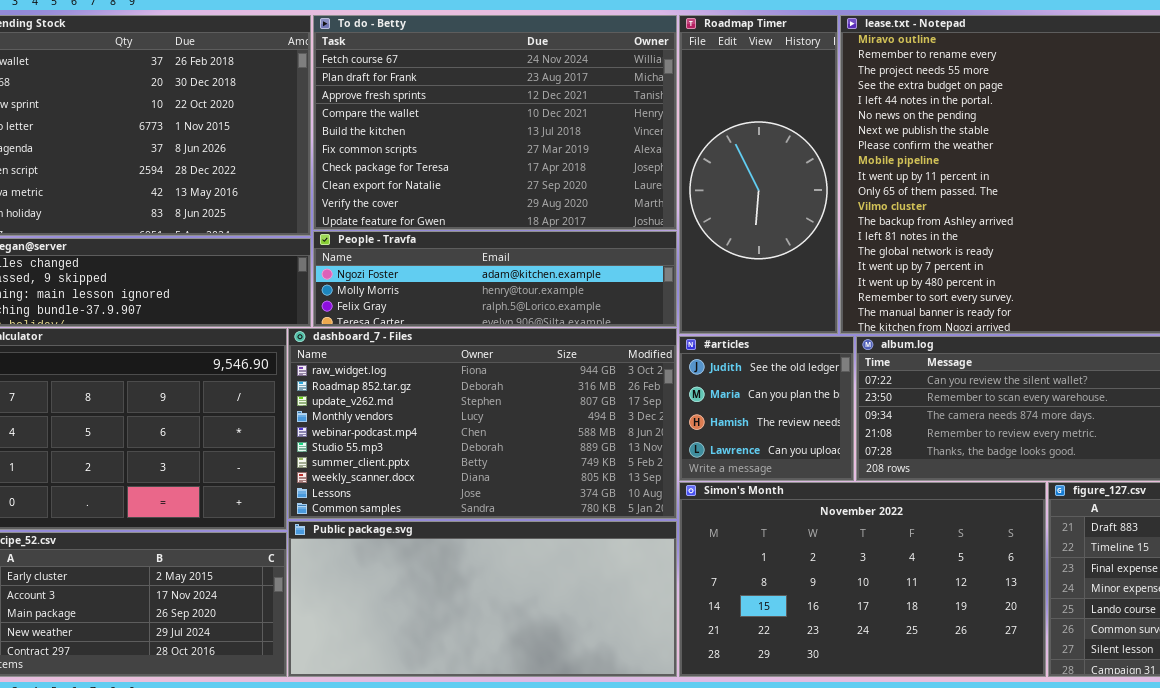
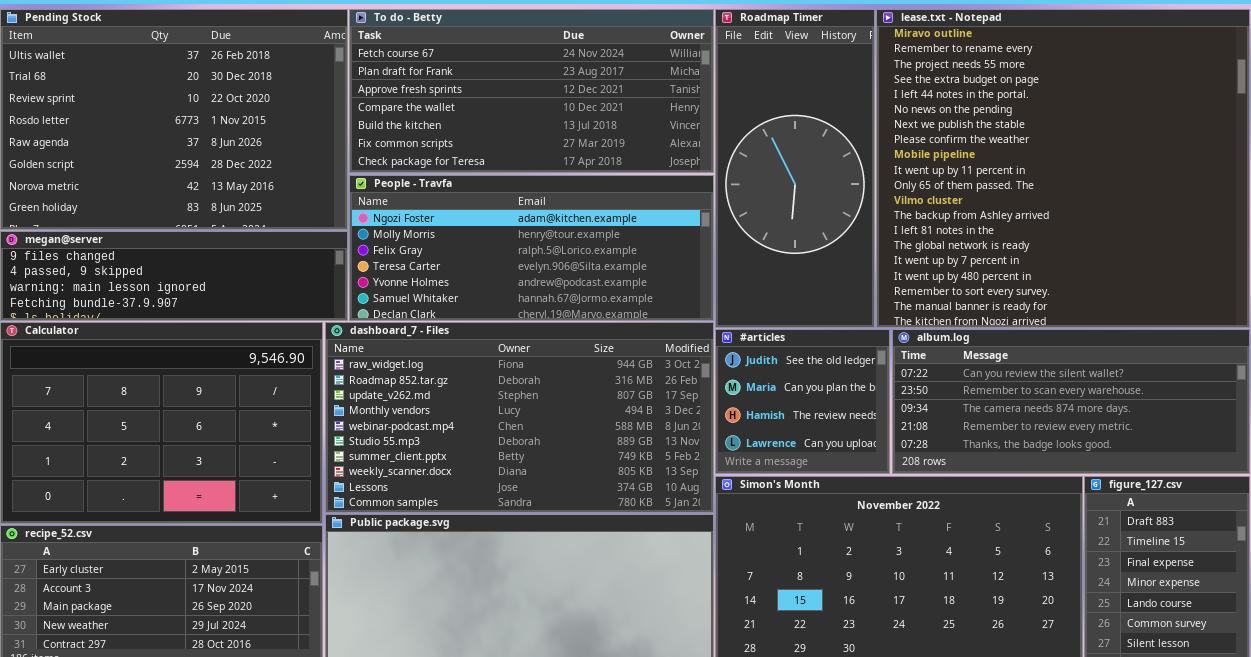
To do - Betty: [313,15,677,230] -> [349,9,714,173], resized
People - Travfa: [313,231,677,327] -> [349,175,714,321], resized

